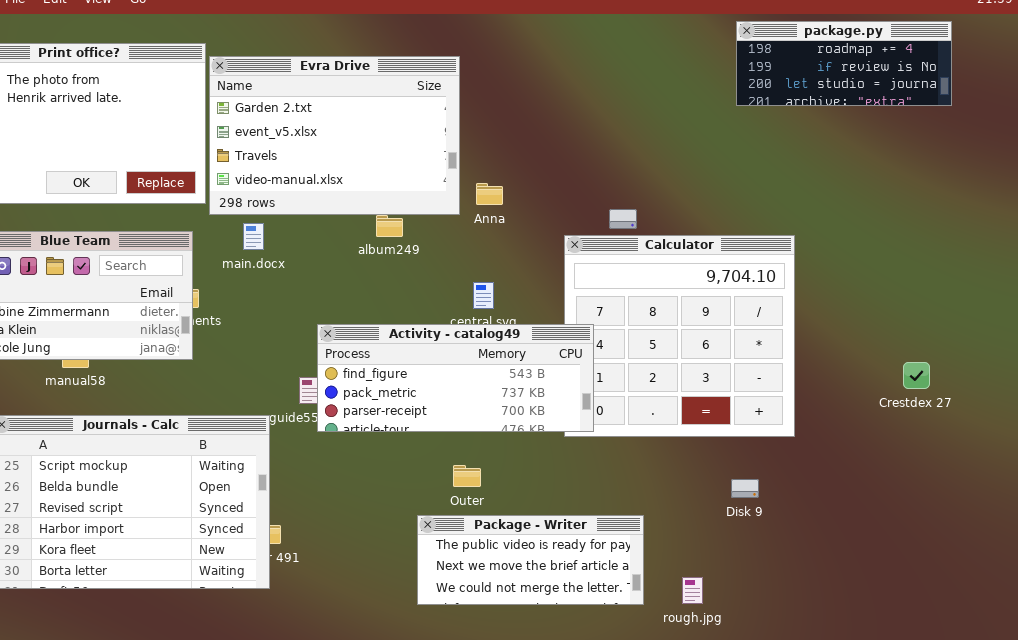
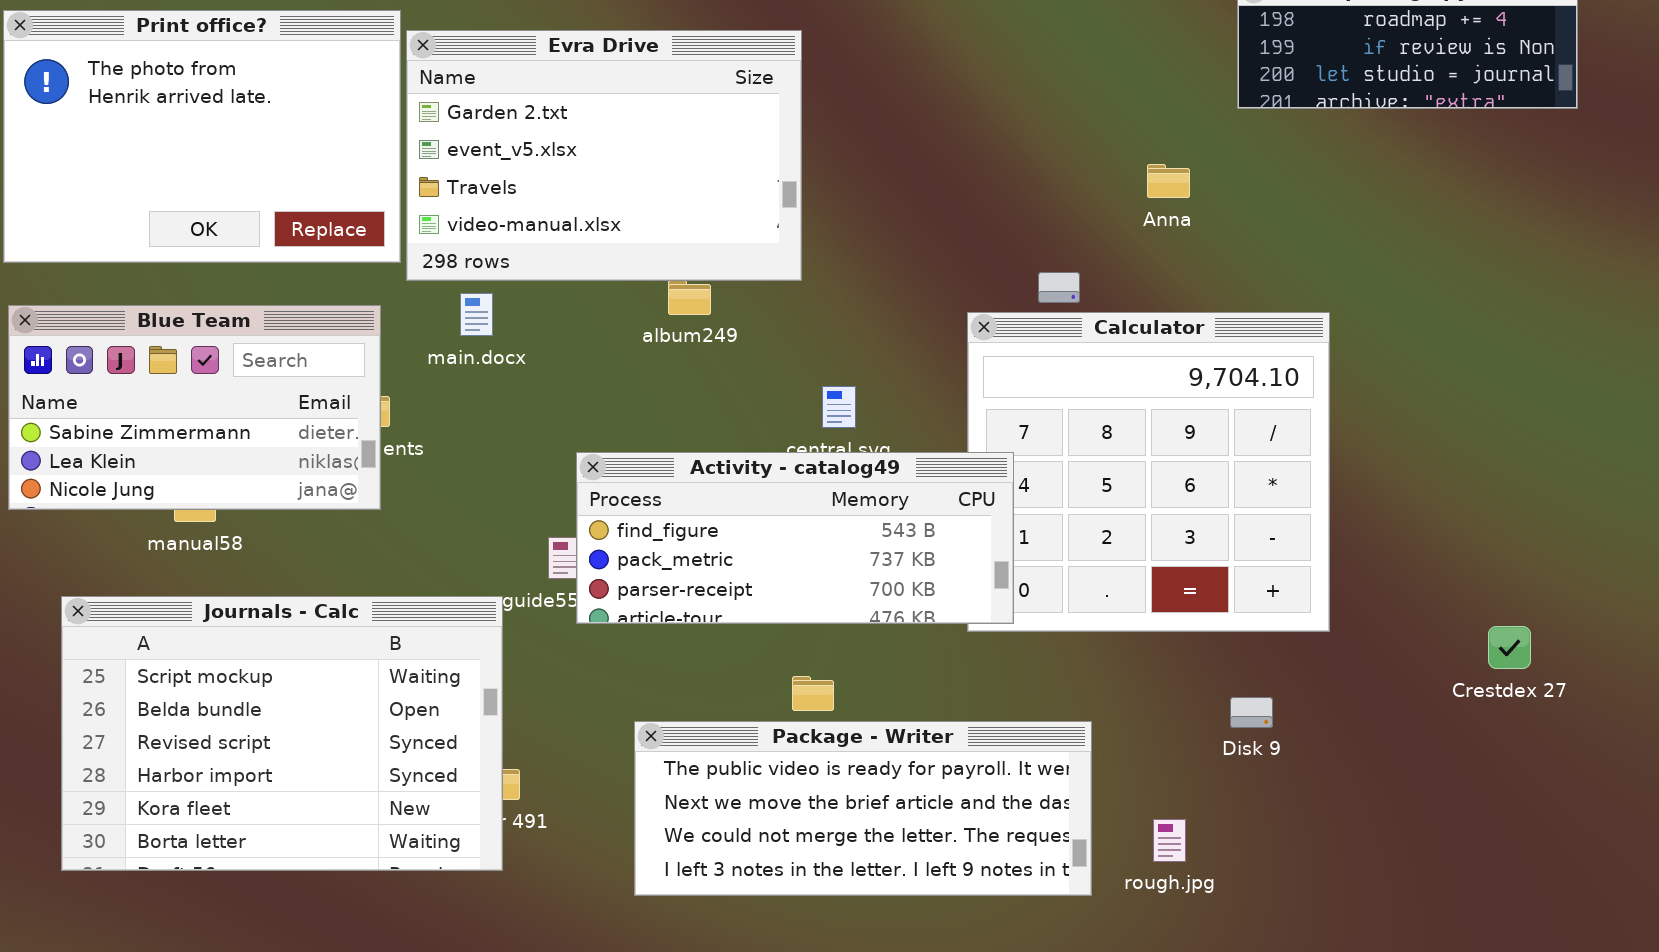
Anna: [476,183,503,205] -> [1147,164,1190,198], moved
Crestdex 27: [903,362,930,389] -> [1488,626,1531,669], moved
Package - Writer: [417,515,644,605] -> [634,721,1092,896], resized
rough.jpg: [682,577,703,604] -> [1153,819,1186,862], moved

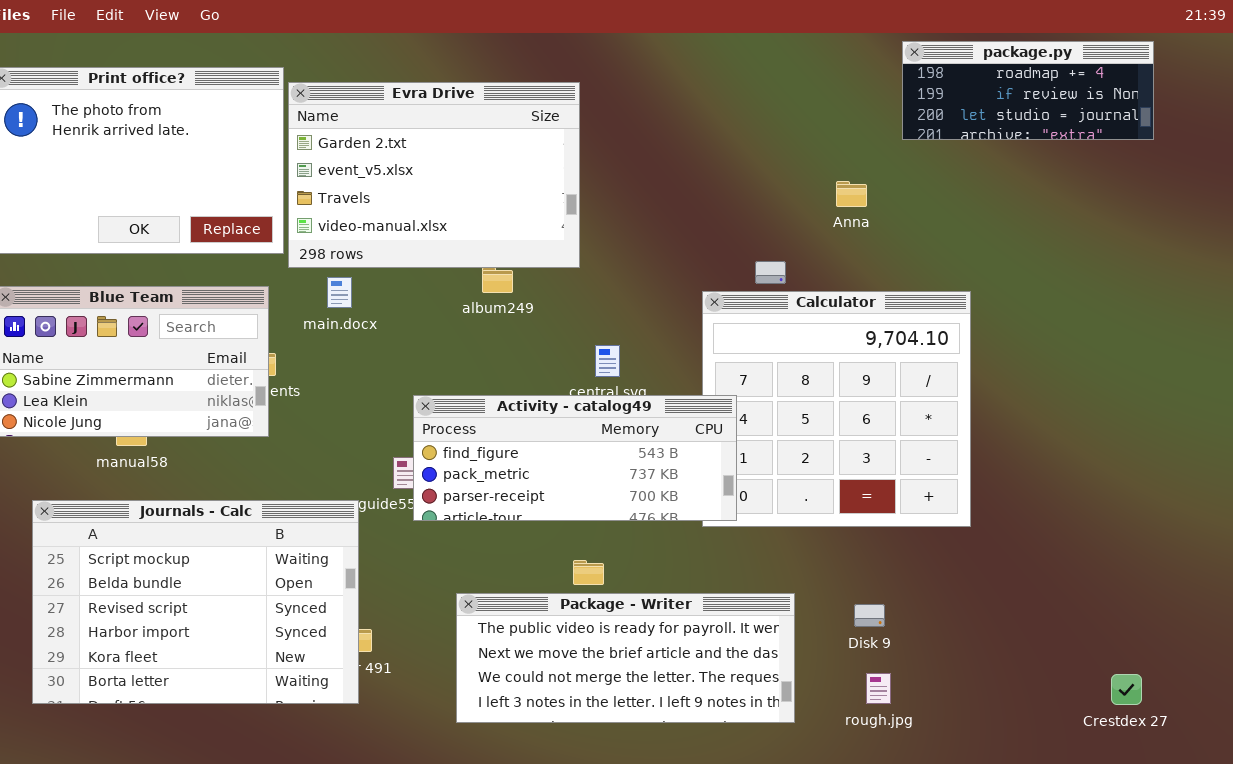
Crestdex 27: [1488,626,1531,669] -> [1111,674,1142,705], moved
Disk 9: [1230,697,1273,728] -> [854,604,885,627], moved
rough.jpg: [1153,819,1186,862] -> [866,673,891,704], moved

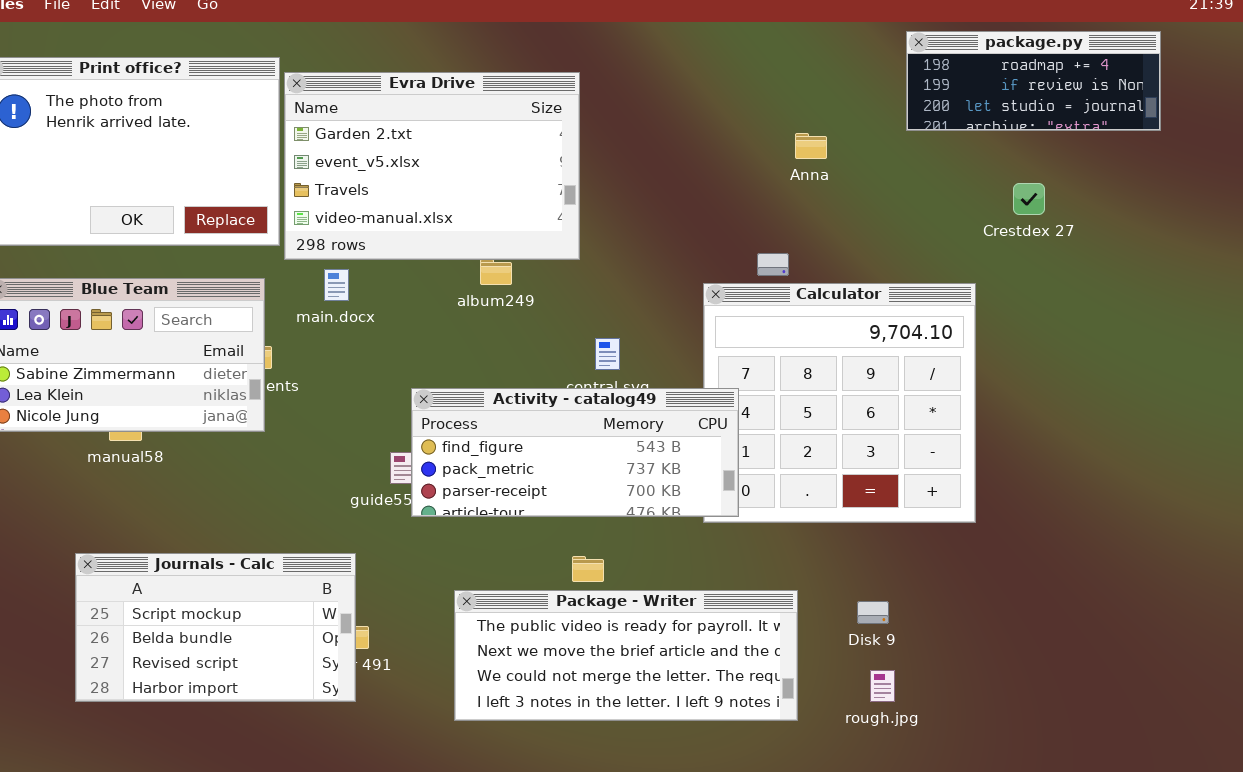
Anna: [836,181,867,207] -> [795,133,827,159], moved
Journals - Calc: [32,500,359,704] -> [75,553,356,702], resized
Crestdex 27: [1111,674,1142,705] -> [1013,183,1045,215], moved

